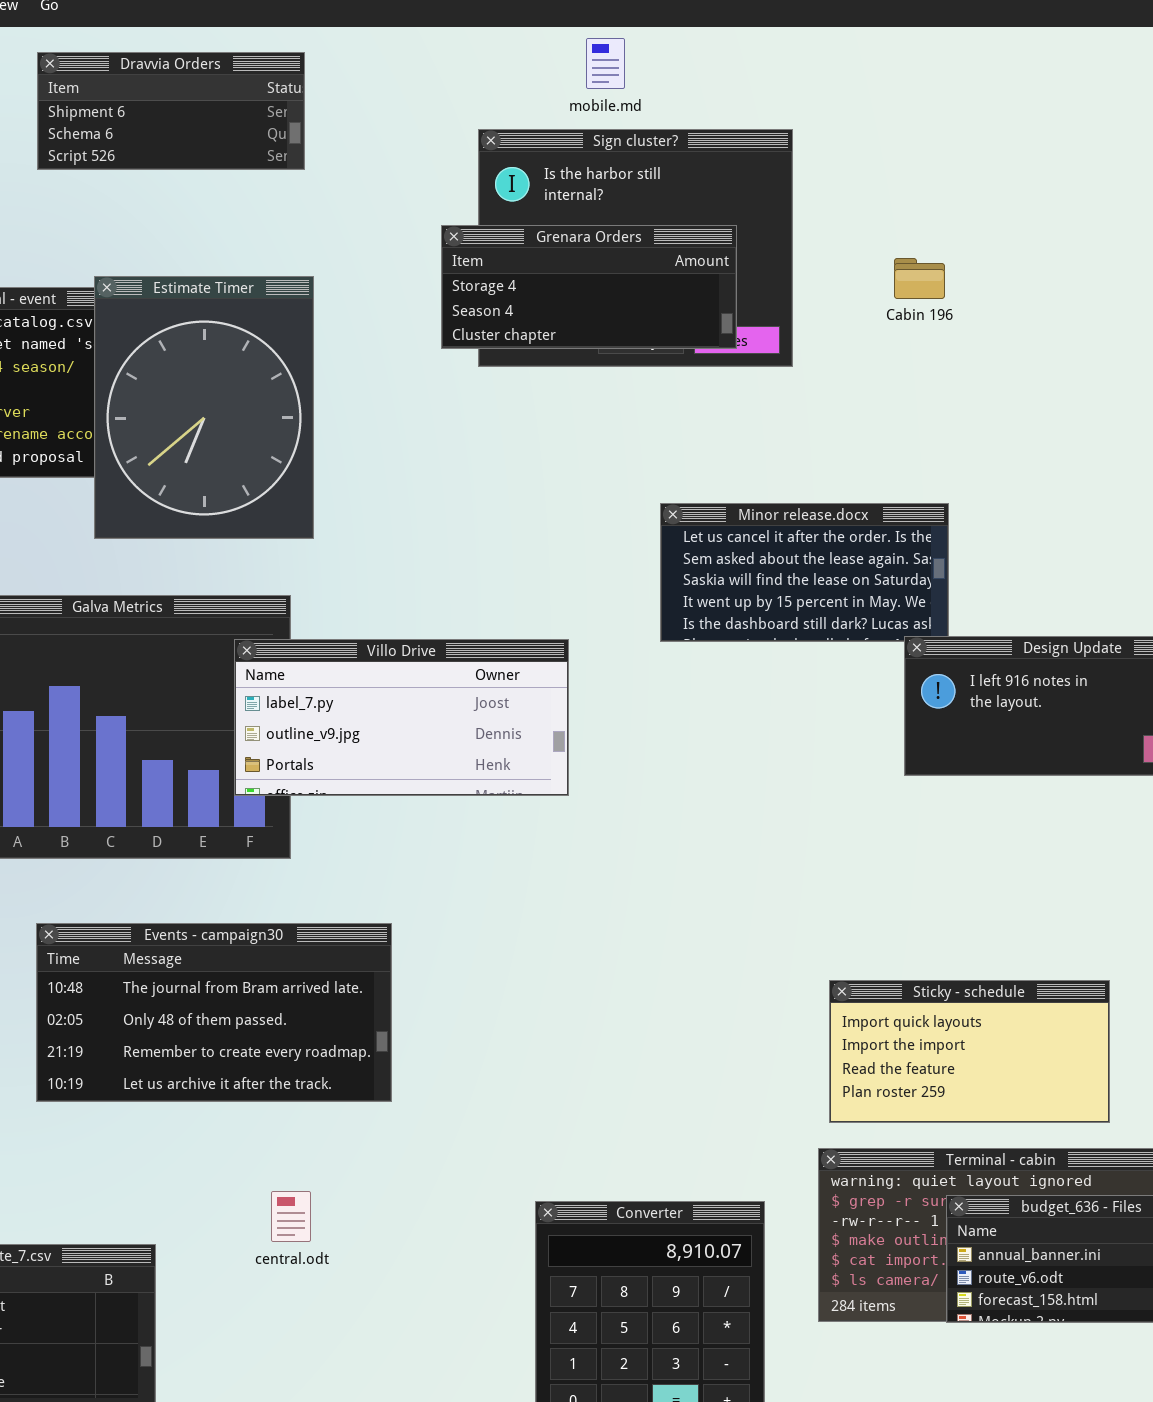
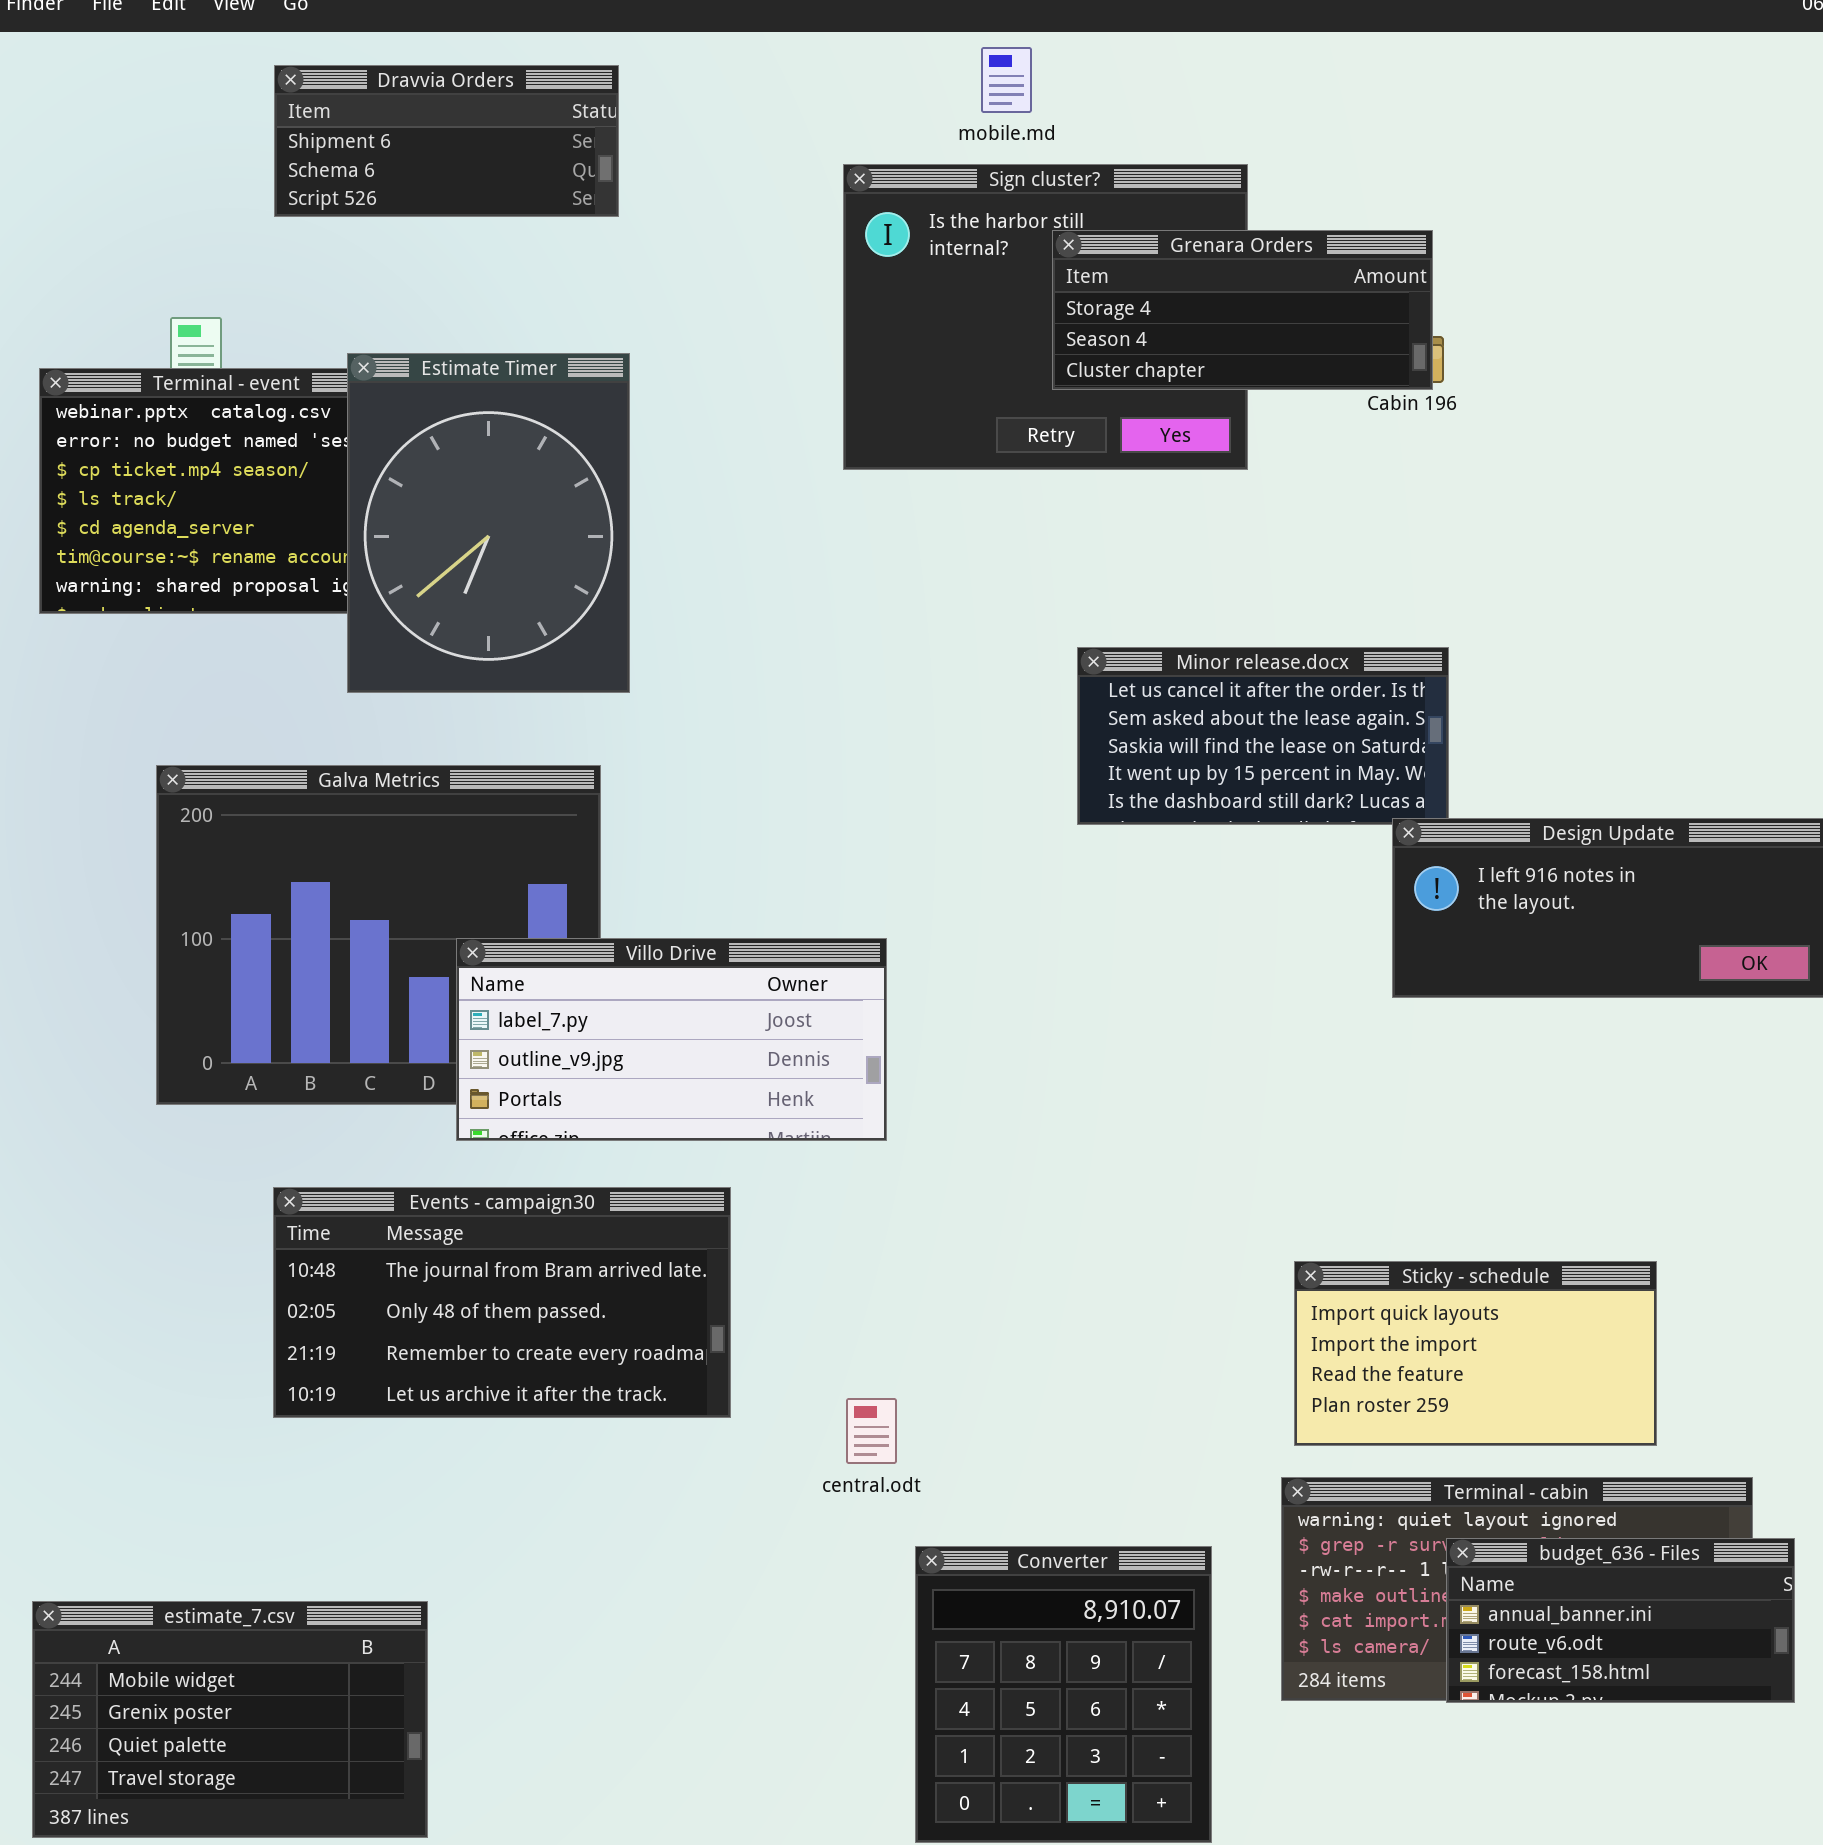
Grenara Orders: [441,225,737,349] -> [1052,230,1433,390], moved
Villo Drive: [234,639,569,796] -> [456,938,887,1141], moved
central.odt: [271,1191,311,1242] -> [846,1398,897,1464], moved

